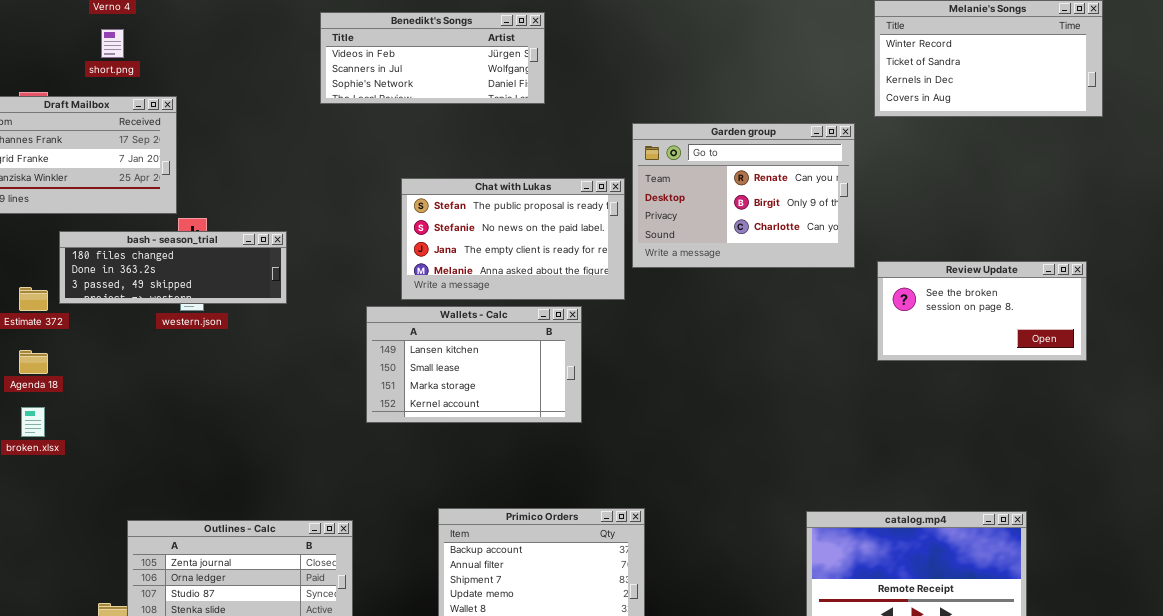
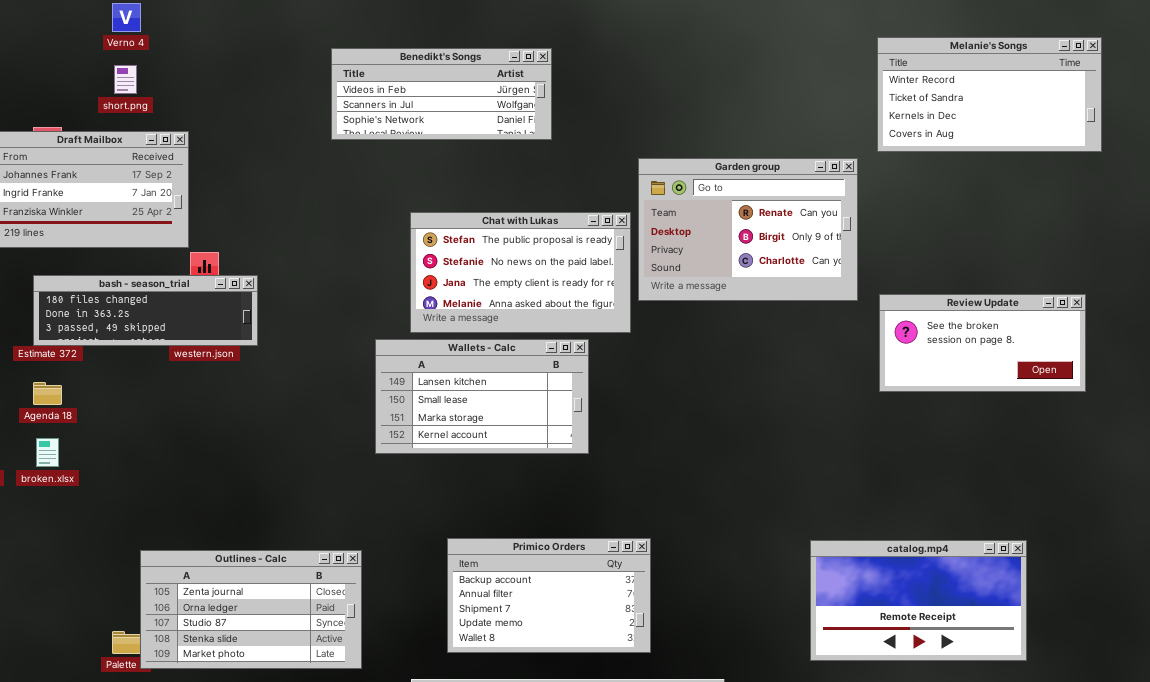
bash - season_trial: [59,231,287,304] -> [33,275,258,346], moved

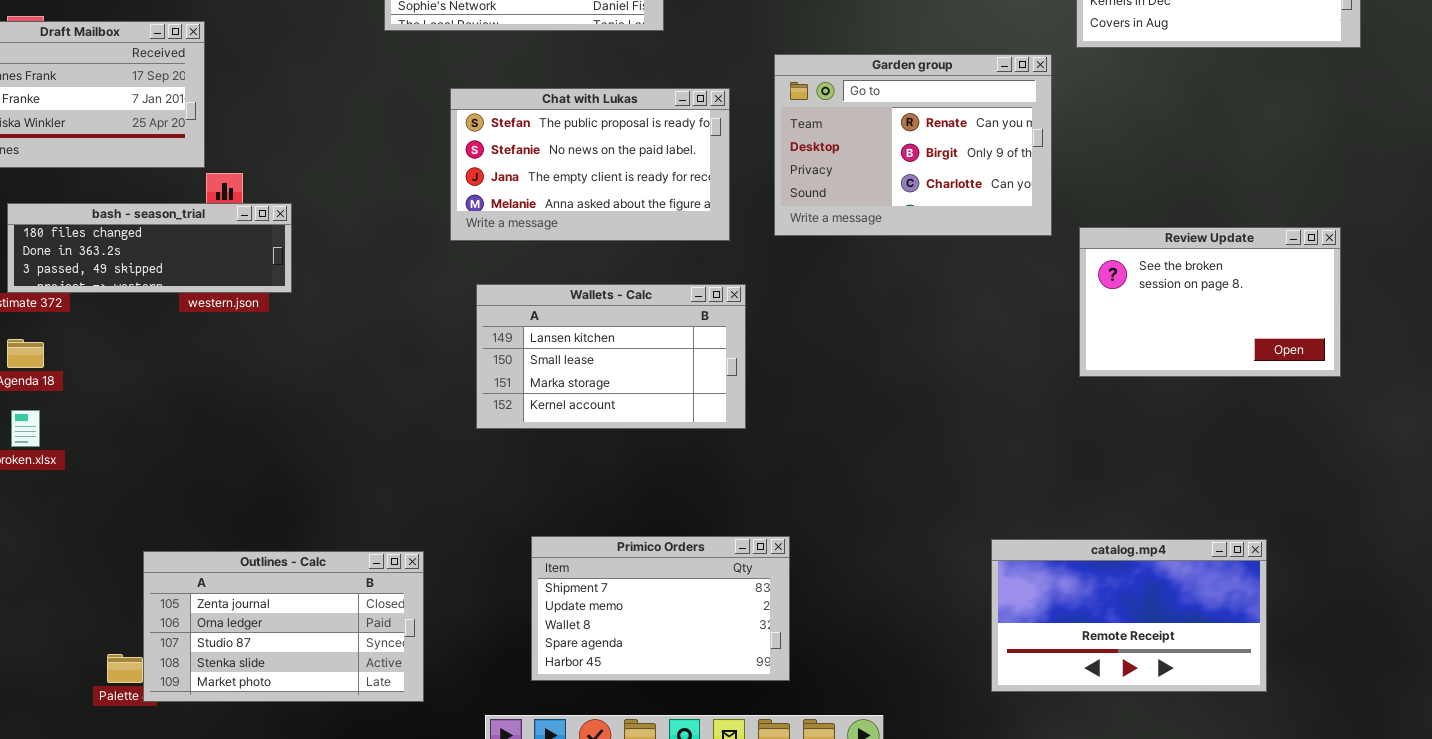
Chat with Lukas: [410,212,631,333] -> [450,88,730,241], moved
Review Update: [879,294,1086,392] -> [1079,227,1341,377], resized
Wallets - Calc: [375,339,589,454] -> [476,284,746,429], moved
Primico Orders: [447,538,651,653] -> [531,536,790,681], scrolled down 2 rows

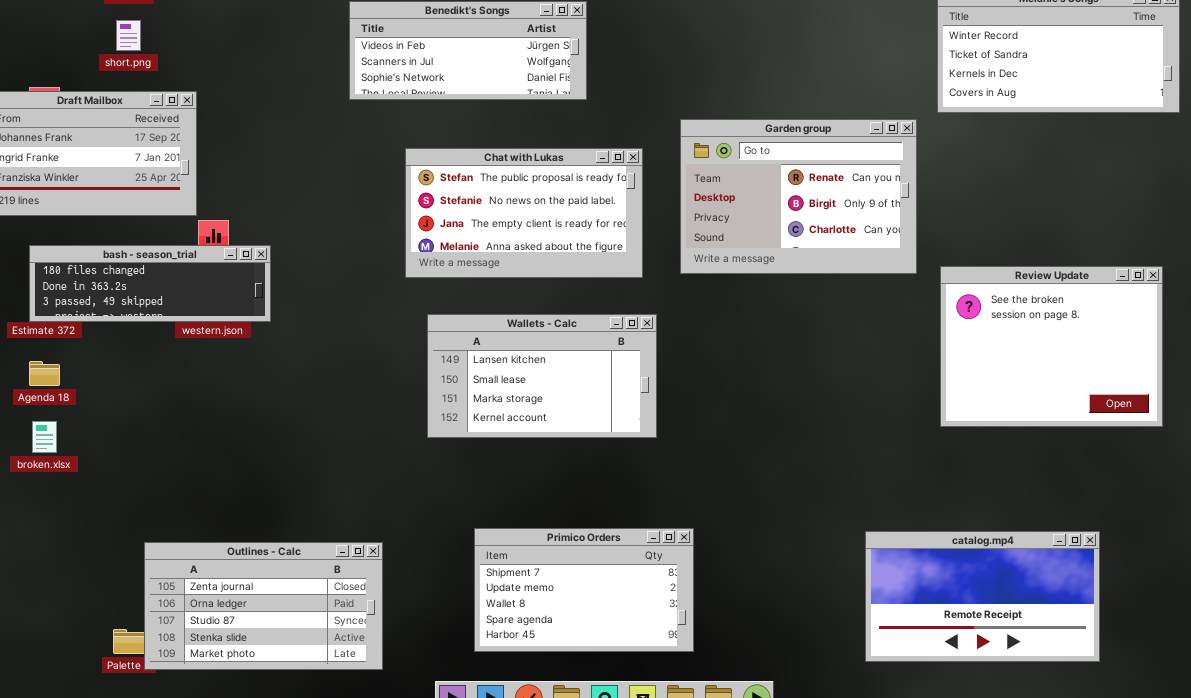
Review Update: [1079,227,1341,377] -> [940,266,1163,427], resized

